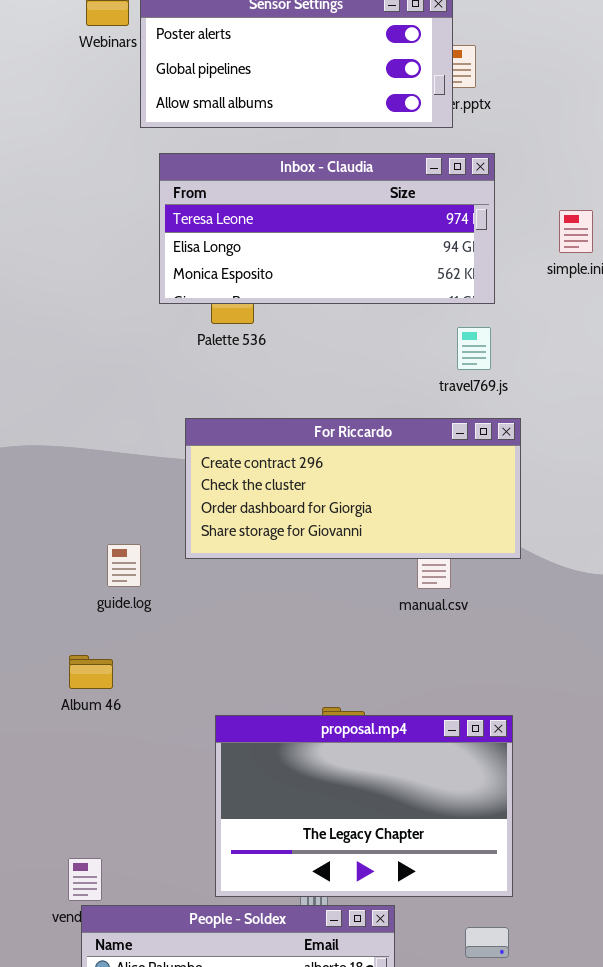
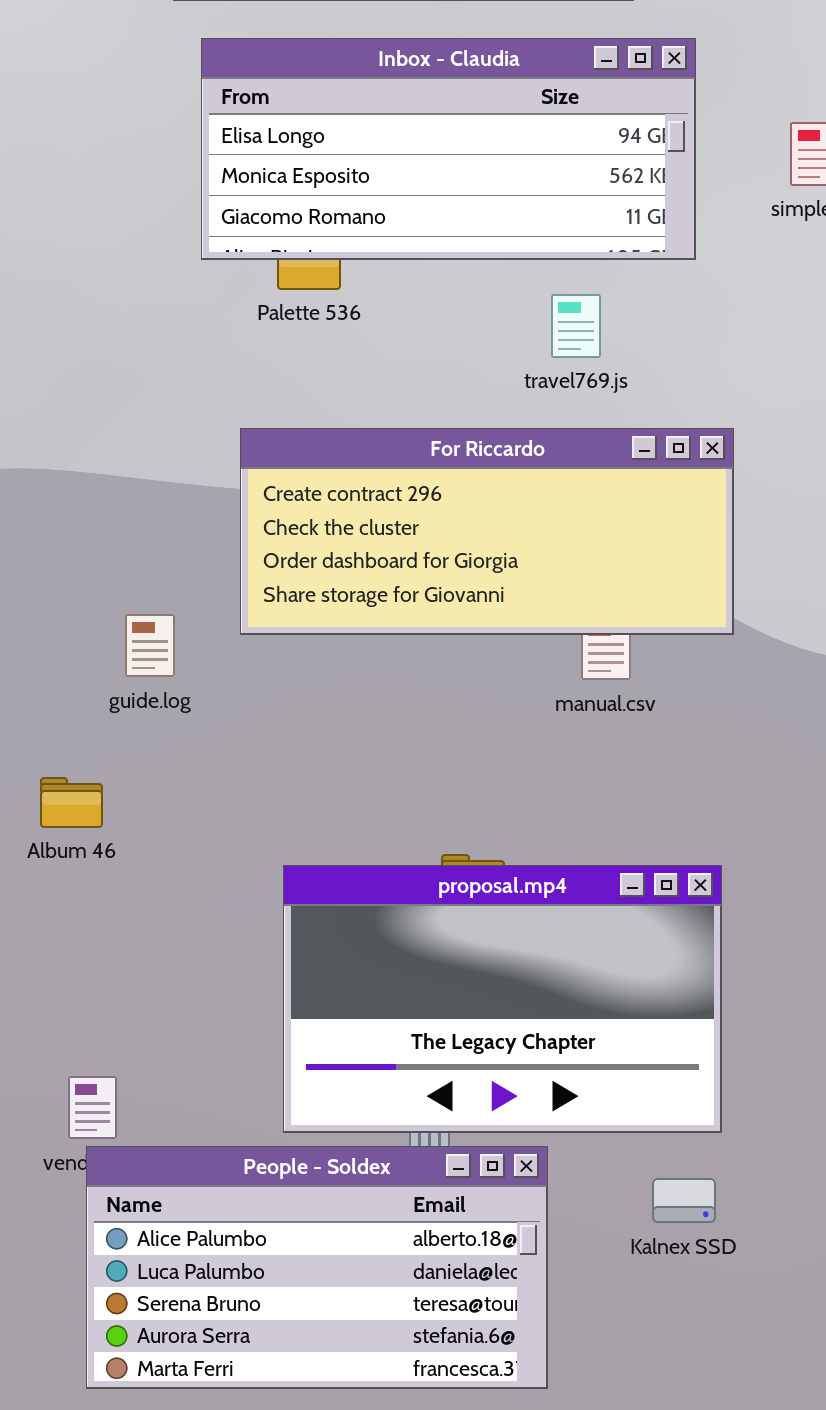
Inbox - Claudia: [159,153,495,304] -> [201,38,696,260], scrolled down 1 row
travel769.js: [457,327,491,370] -> [551,294,601,358], moved
Album 46: [69,655,113,689] -> [40,777,103,828], moved

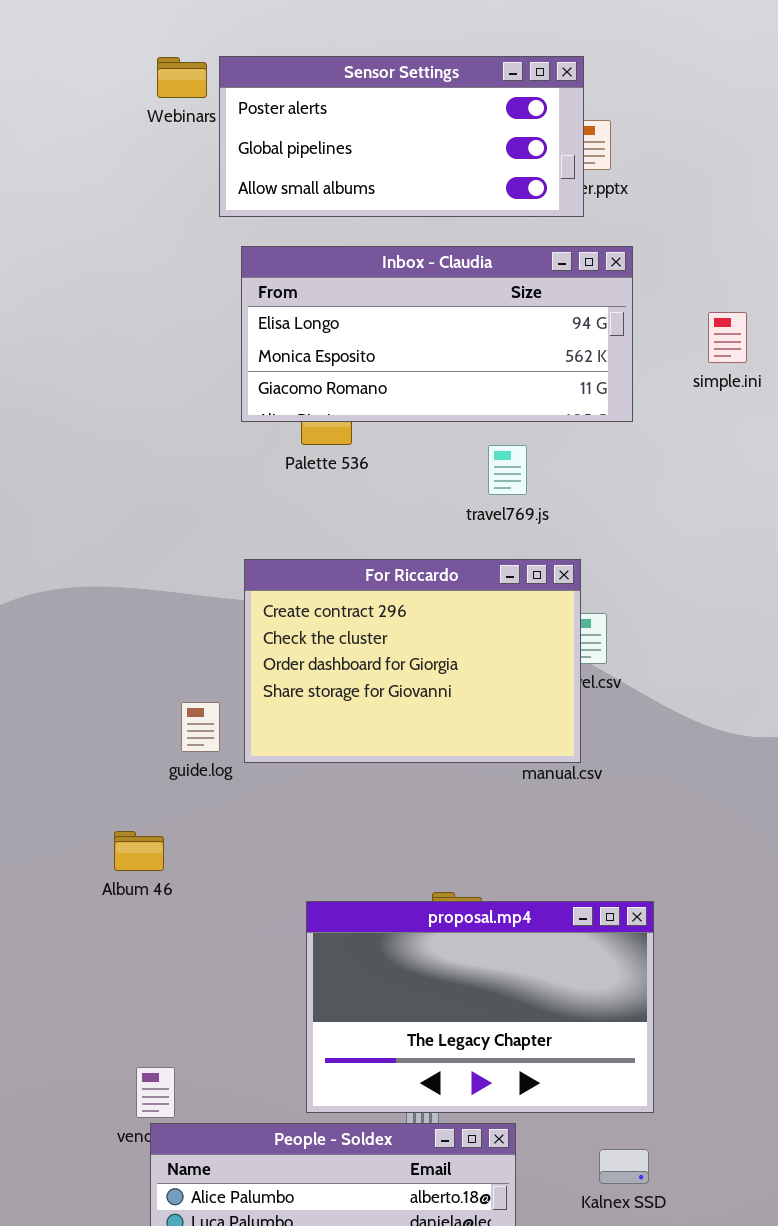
travel769.js: [551,294,601,358] -> [488,445,527,495], moved
For Riccardo: [240,428,734,635] -> [244,559,581,763], moved, resized

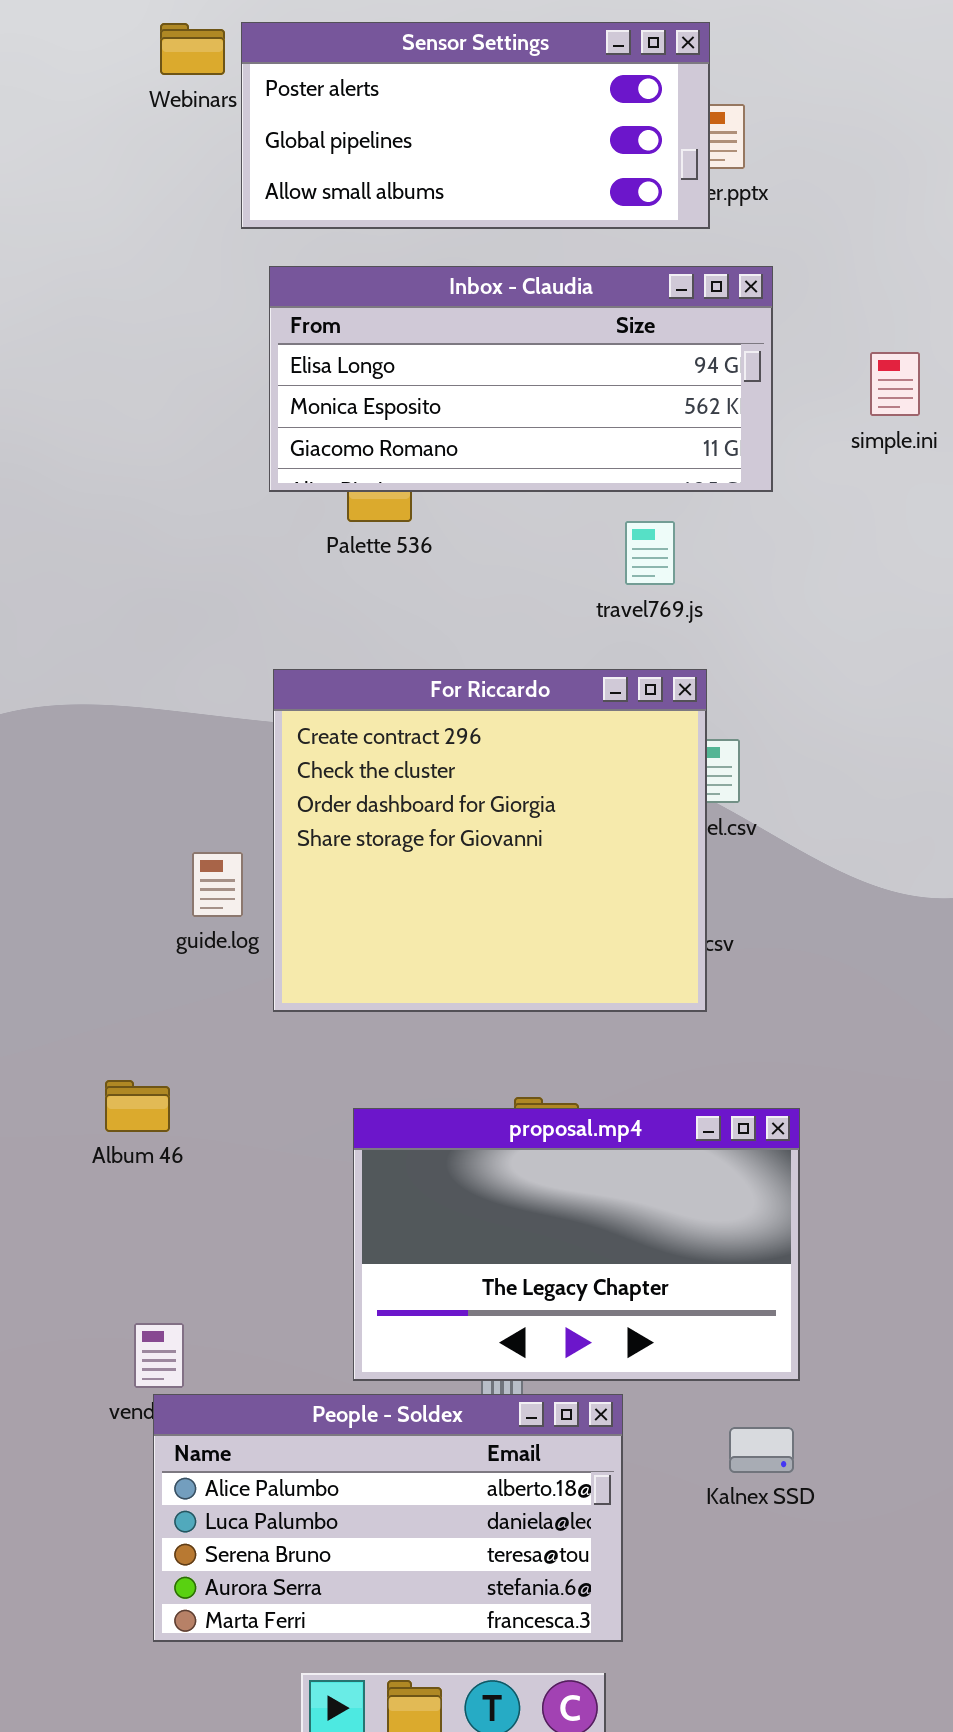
travel769.js: [488,445,527,495] -> [625,521,675,585], moved
For Riccardo: [244,559,581,763] -> [273,669,707,1012], resized
Album 46: [114,831,164,871] -> [105,1080,170,1132], moved

